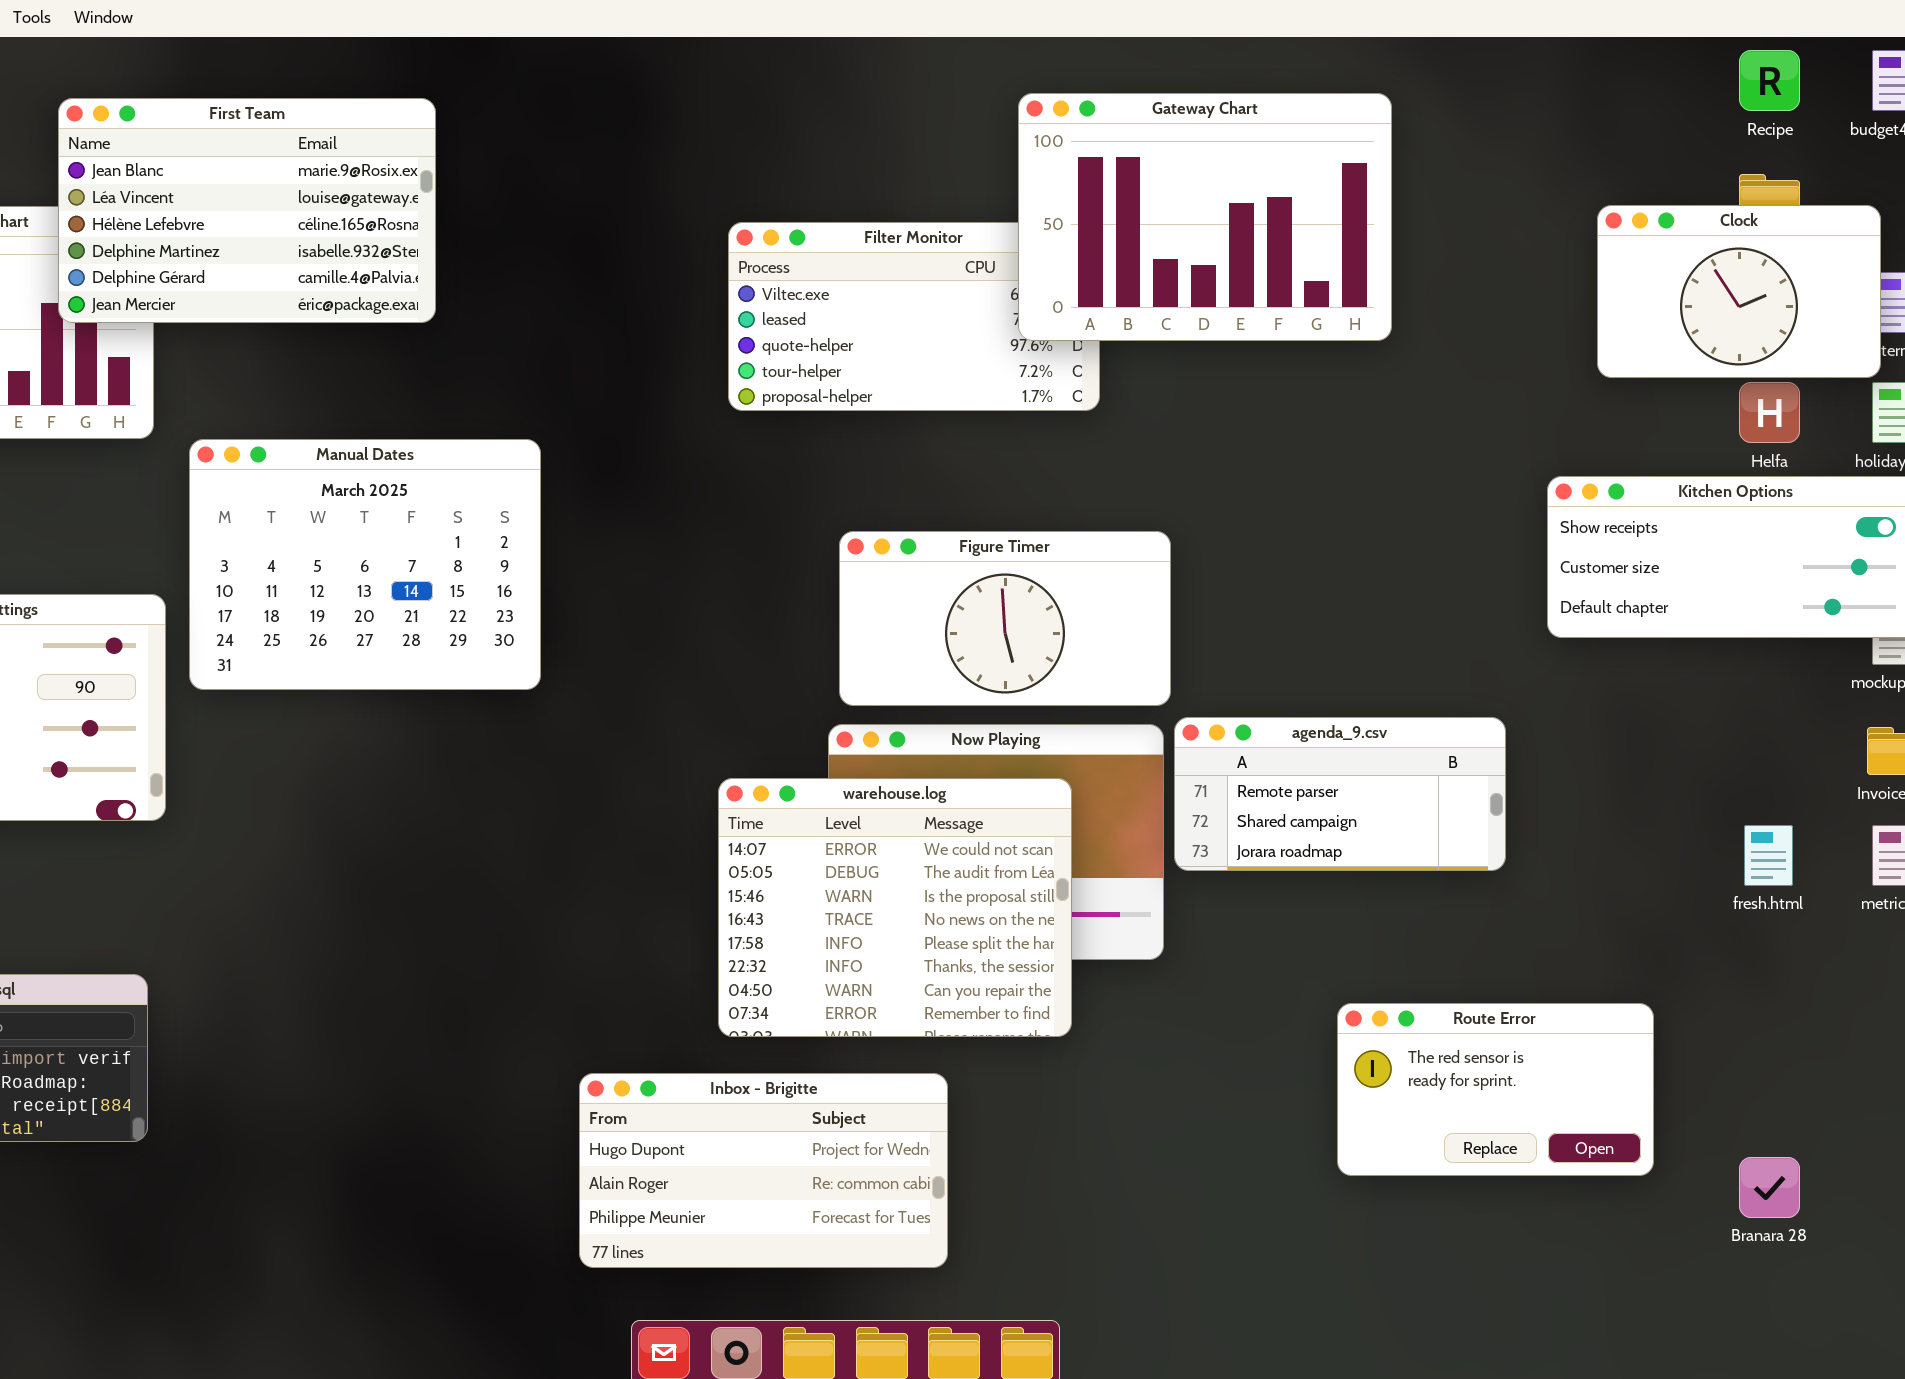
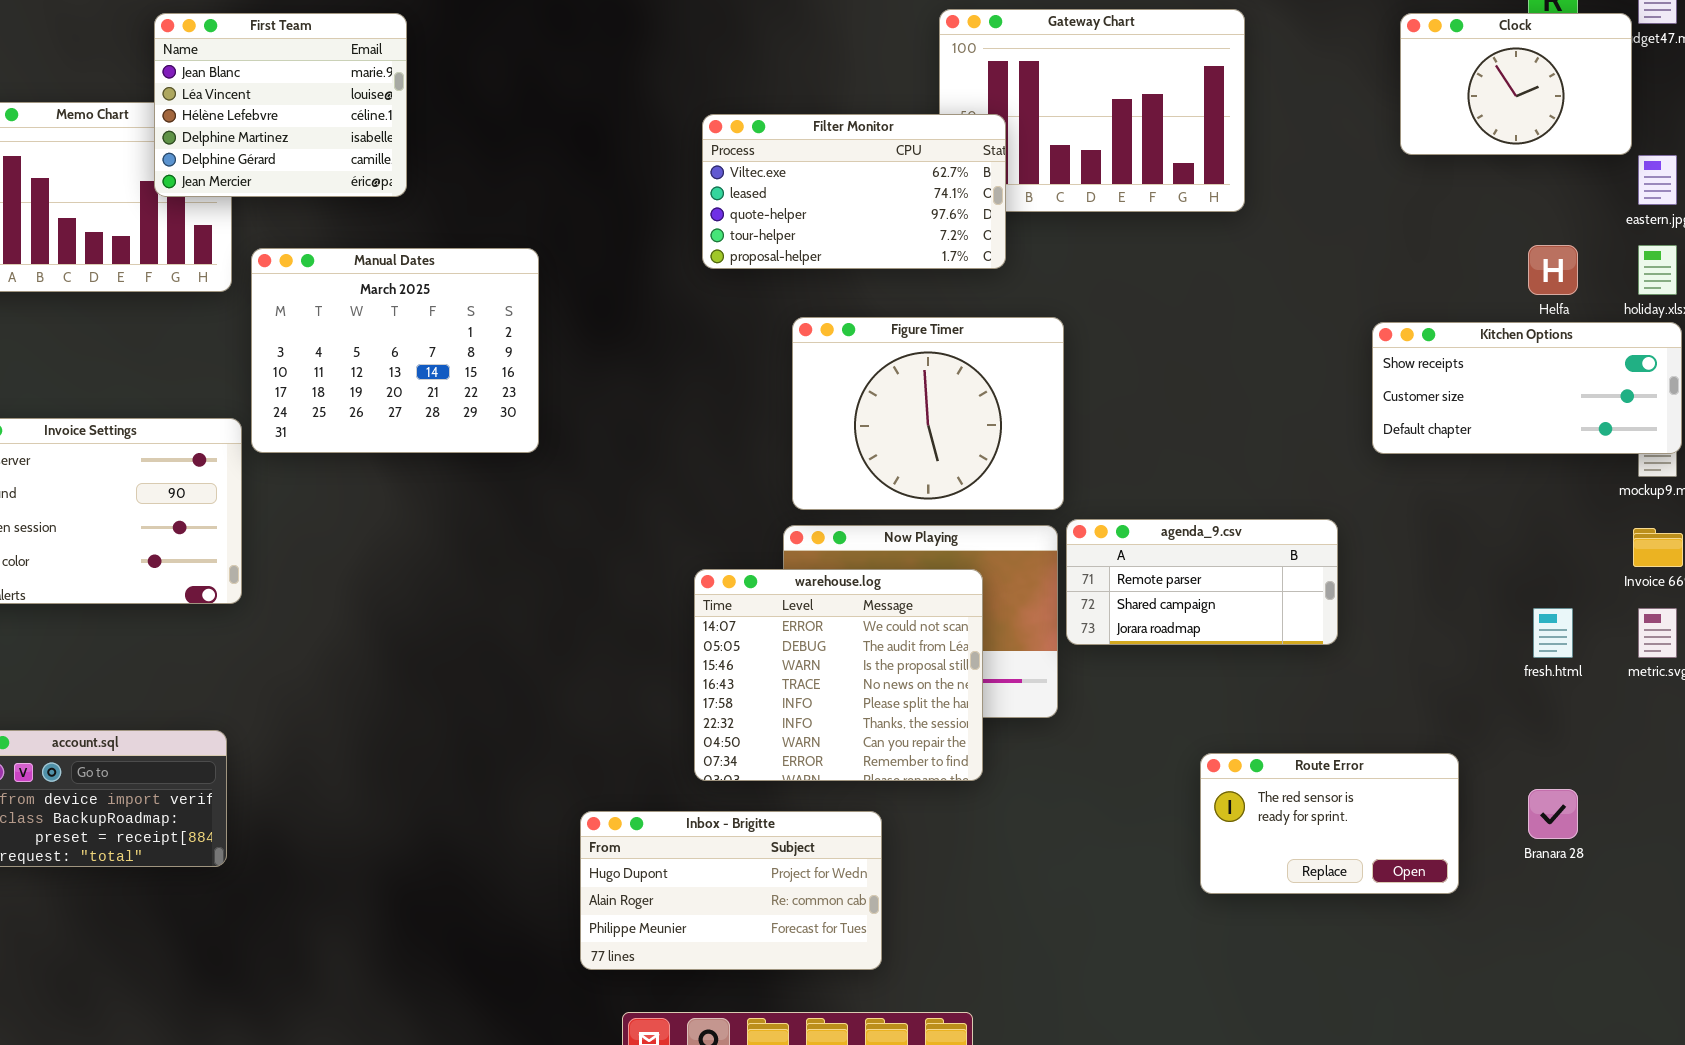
First Team: [58,98,436,323] -> [154,13,407,197], resized
Clock: [1597,205,1881,378] -> [1400,13,1632,155], moved
Filter Monitor: [728,222,1100,411] -> [702,114,1006,269], raised
Manual Dates: [189,439,541,690] -> [251,248,539,453], moved
Figure Timer: [839,531,1171,706] -> [792,317,1064,510], resized
Branara 28: [1739,1157,1800,1218] -> [1528,789,1578,839], moved

